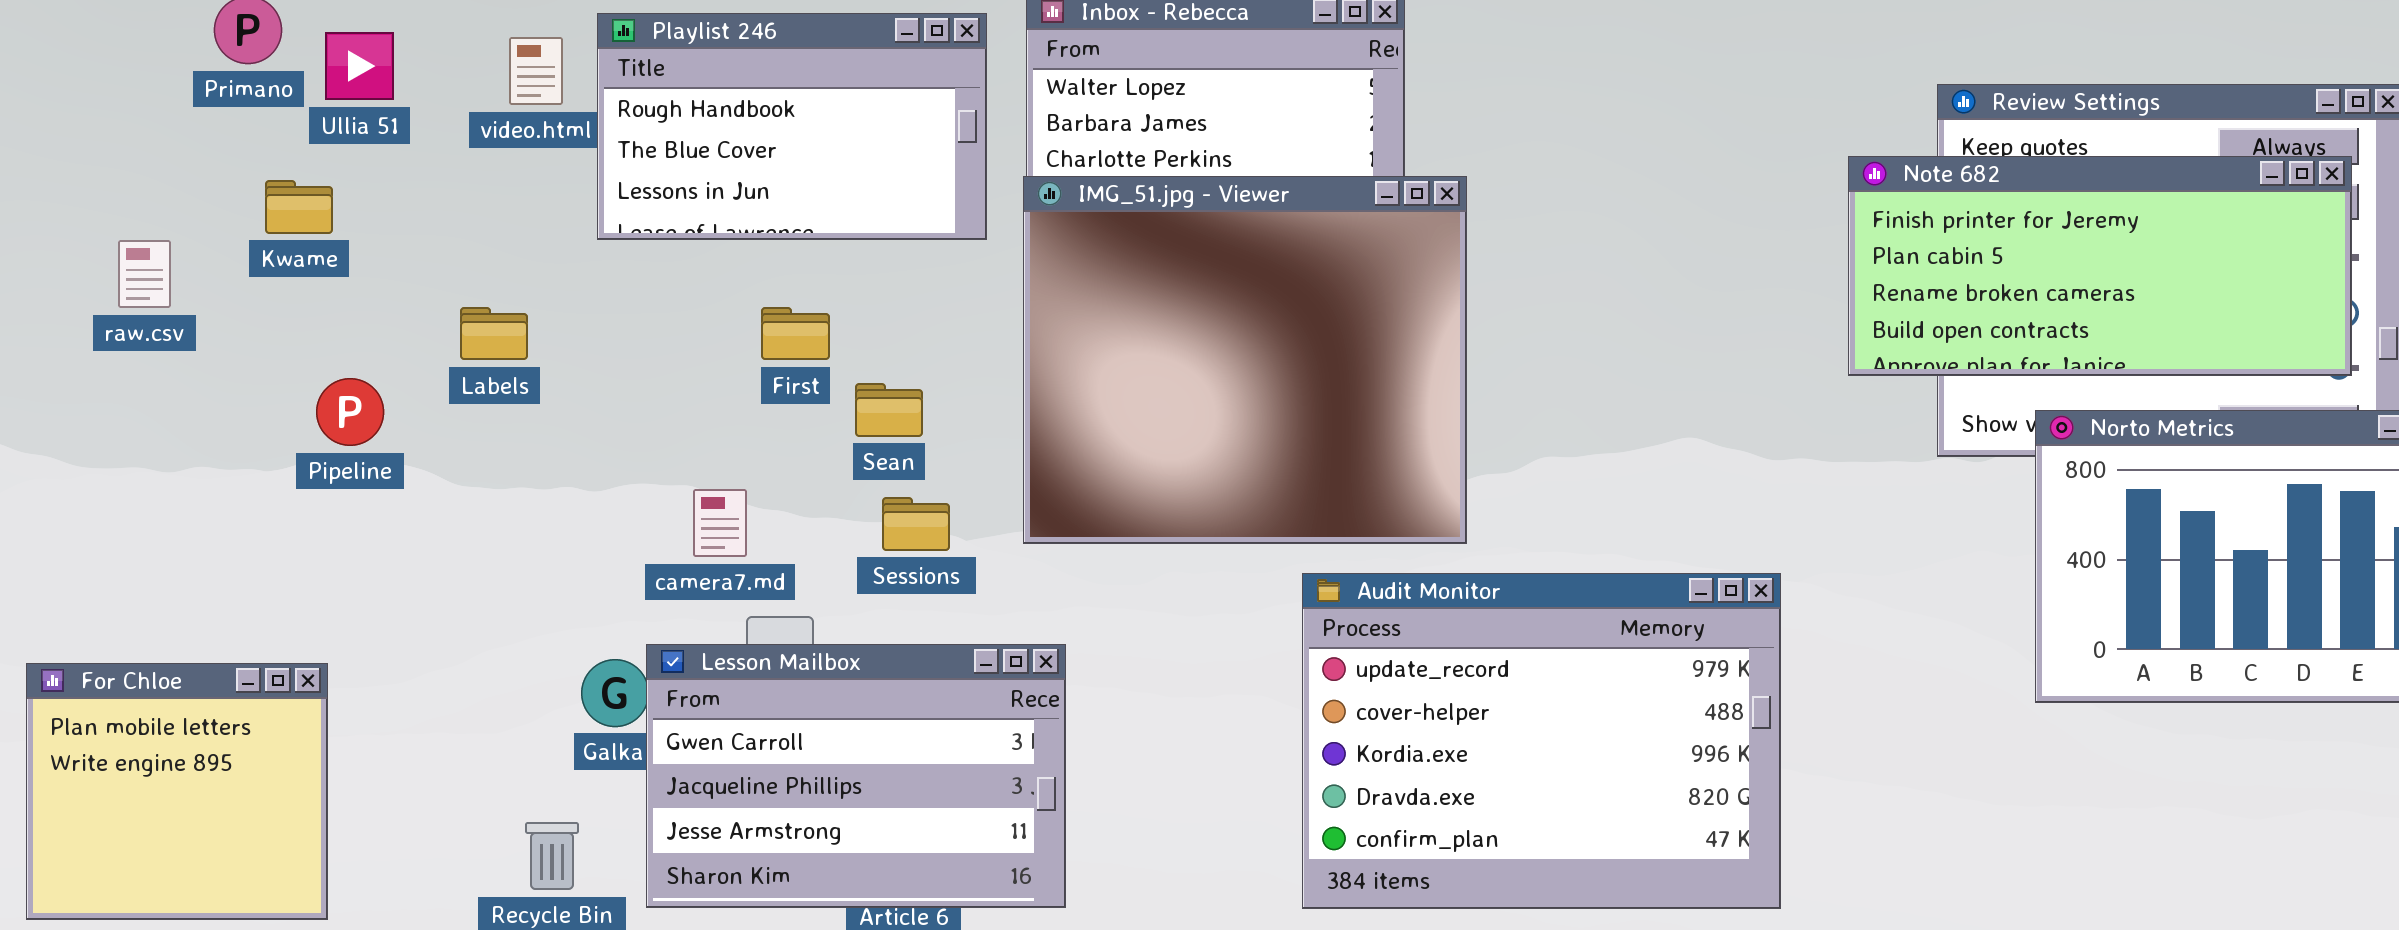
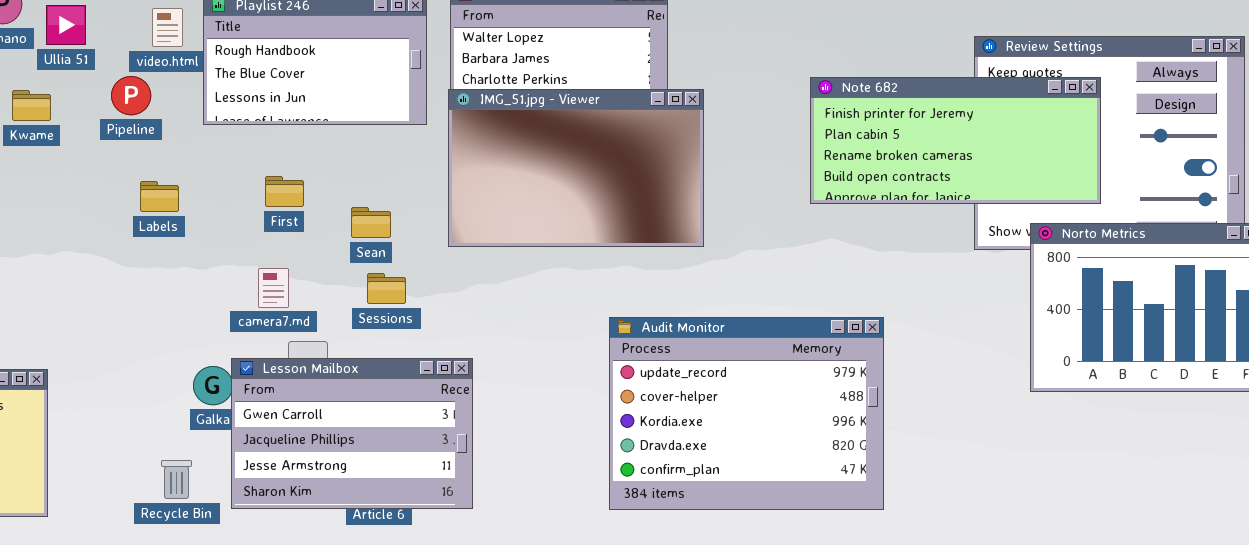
Note 682: [1848,156,2352,376] -> [810,77,1101,204], moved
IMG_51.jpg - Viewer: [1023,176,1467,544] -> [448,89,704,247], resized
Labels: [460,307,528,360] -> [140,181,179,212], moved
First: [761,307,830,360] -> [265,176,304,207], moved
Pipeline: [316,378,384,446] -> [111,76,151,115], moved

